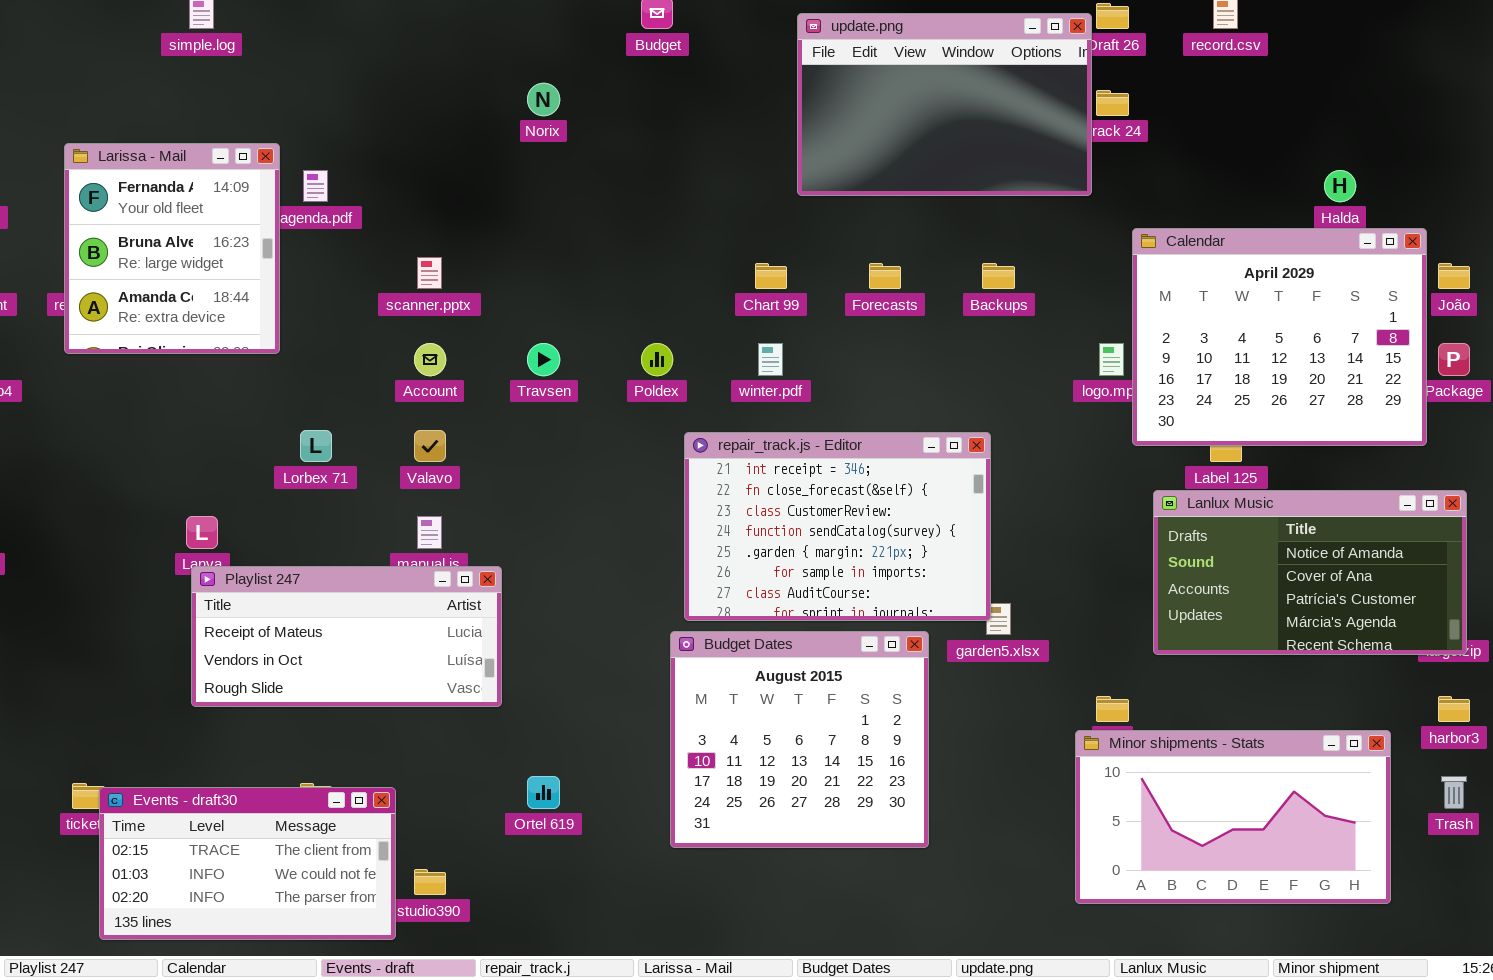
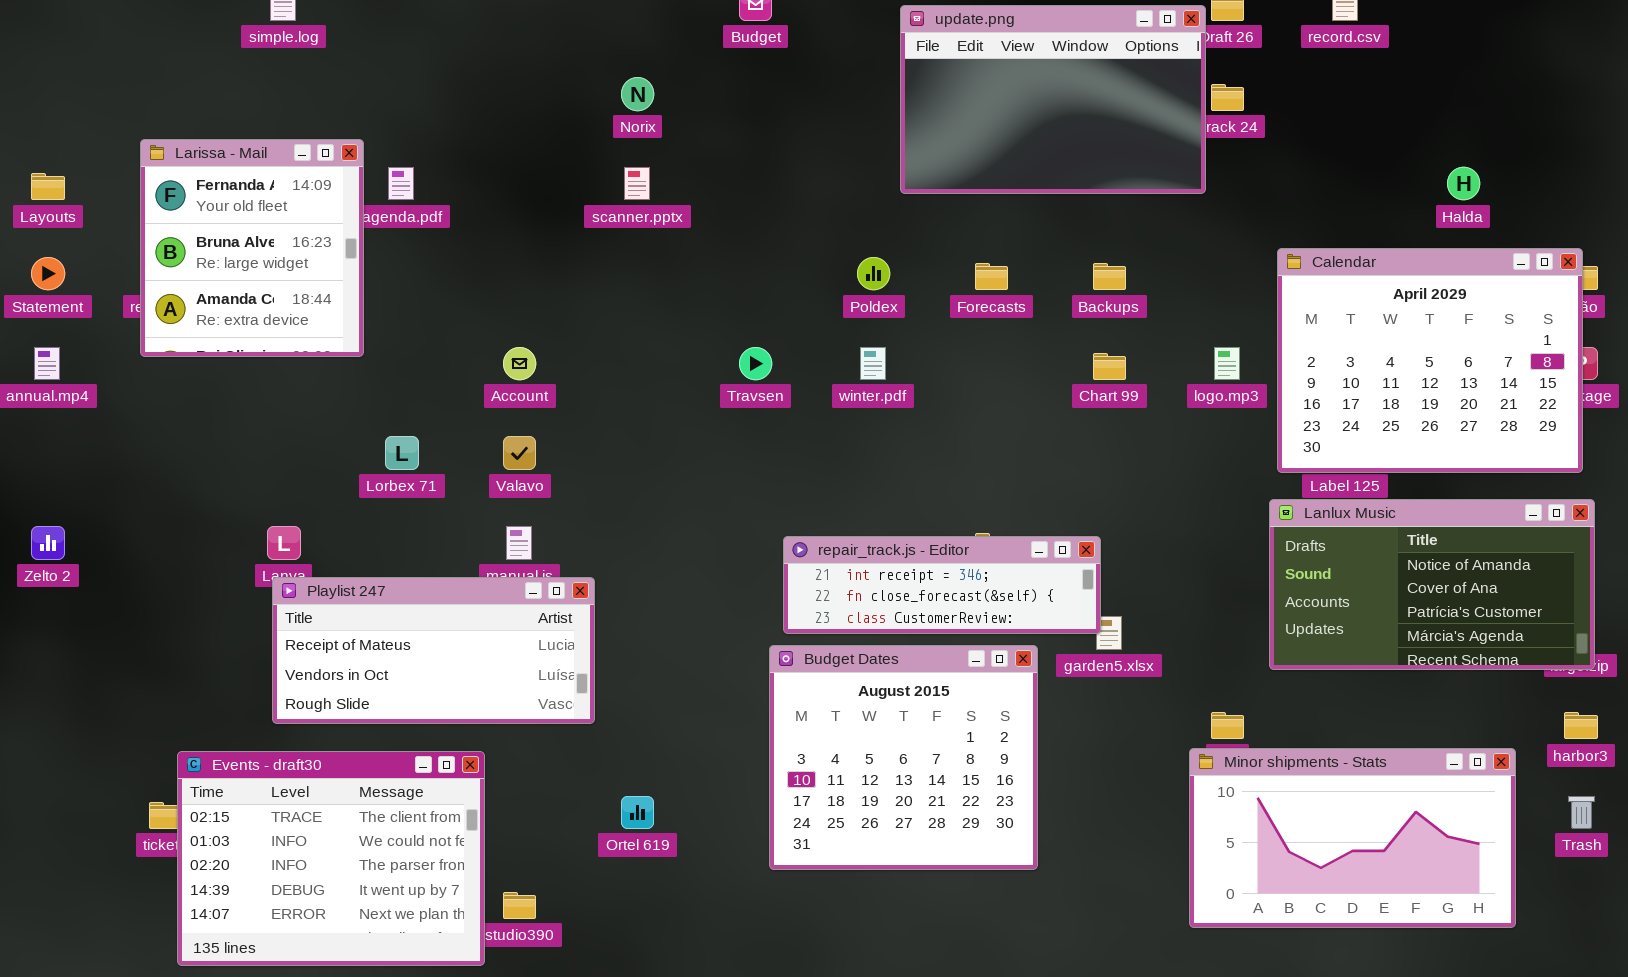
Calendar: [1132,228,1427,446] -> [1277,248,1583,473], moved
scanner.pptx: [417,257,442,289] -> [624,167,650,200], moved
Chart 99: [755,263,787,289] -> [1093,353,1126,380], moved
Travsen: [527,343,560,376] -> [739,347,772,380], moved
Poldex: [641,343,673,376] -> [857,257,890,290], moved
repair_track.js - Editor: [684,432,991,621] -> [783,536,1101,634], resized
Events - draft30: [99,787,396,940] -> [177,751,485,966], resized

